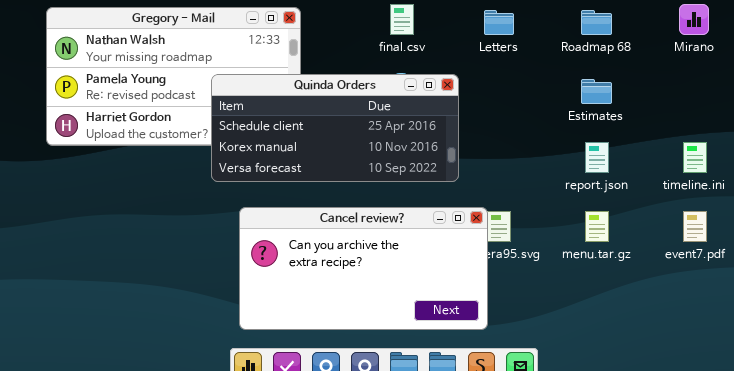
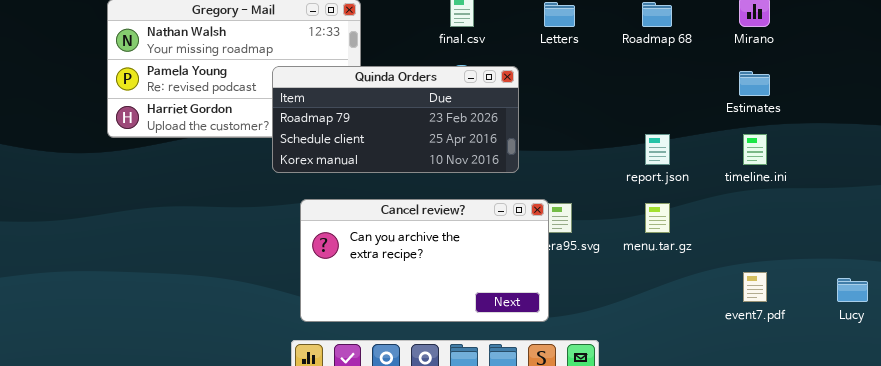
Quinda Orders: [211,74,459,182] -> [272,66,519,173], scrolled up 1 row
Estimates: [581,79,612,104] -> [739,71,770,96], moved
event7.pdf: [683,211,707,242] -> [743,272,767,302], moved

